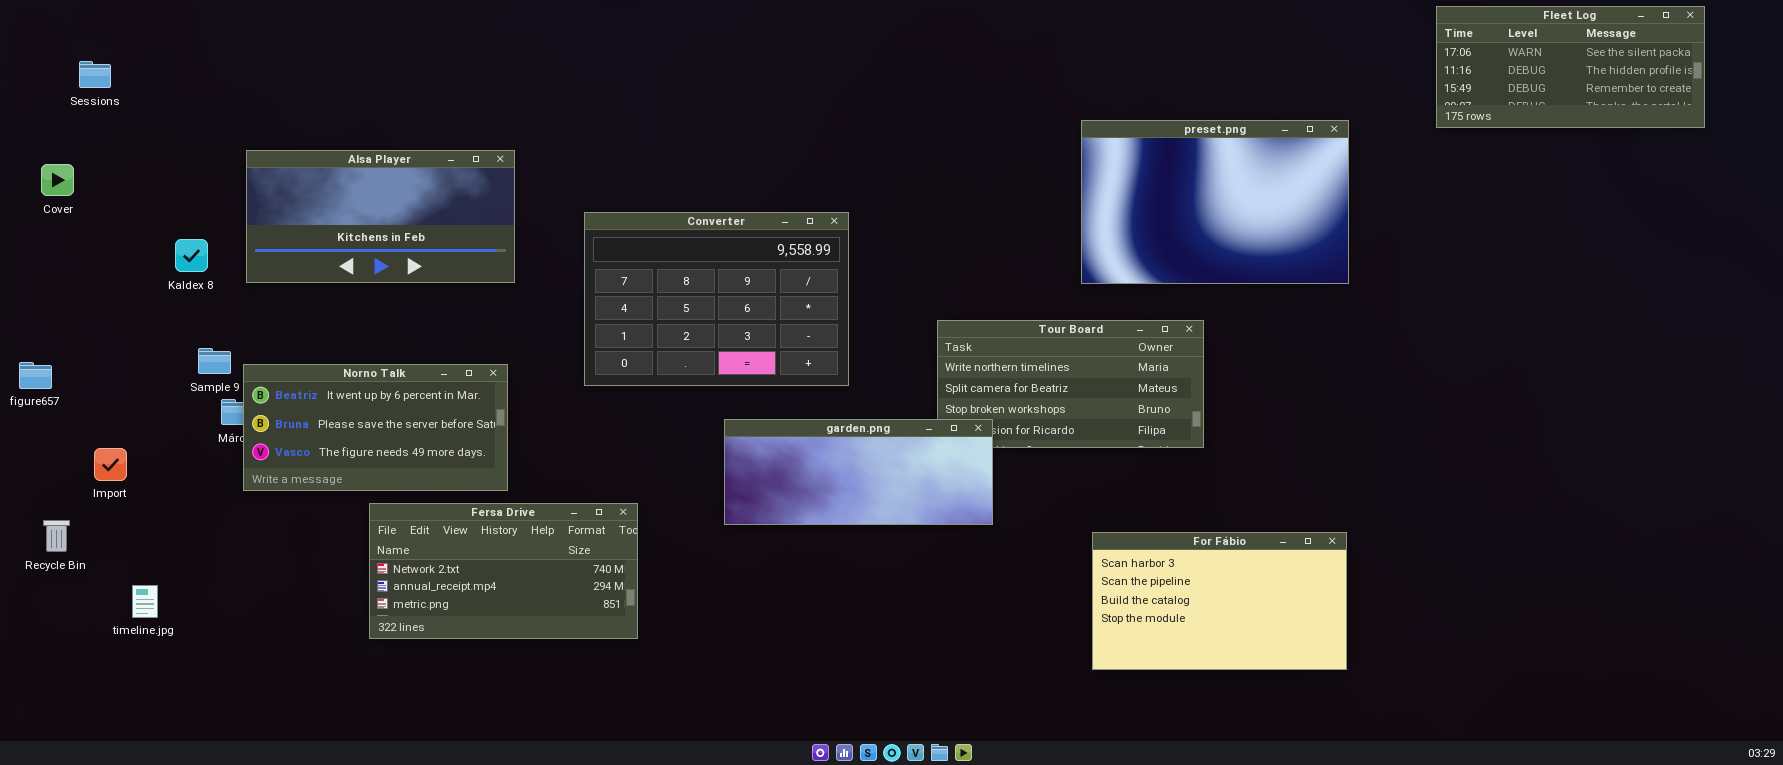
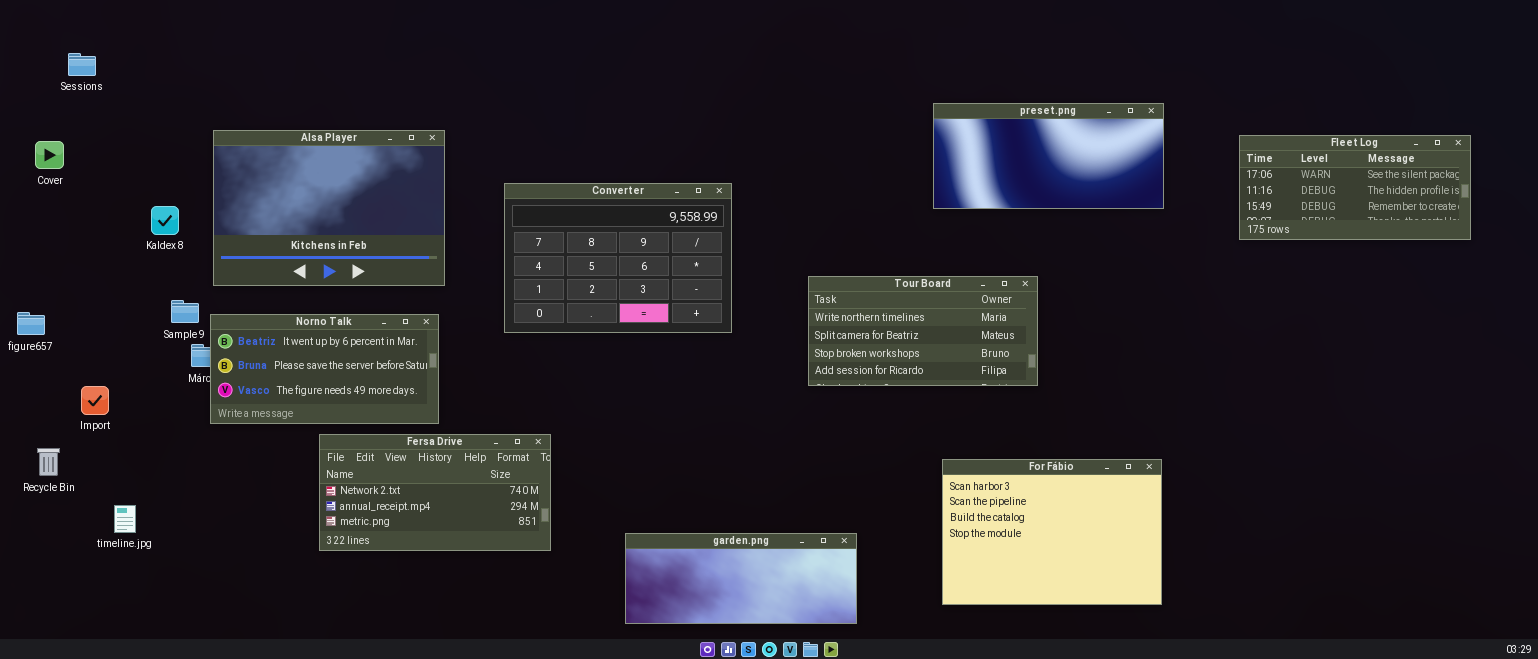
Fleet Log: [1436,6,1705,128] -> [1239,135,1471,240], moved
preset.png: [1081,120,1349,284] -> [933,103,1164,209], resized
Alsa Player: [246,150,515,283] -> [213,130,445,286], resized
garden.png: [724,419,993,525] -> [625,533,857,624], moved
For Fábio: [1092,532,1347,670] -> [942,459,1162,605], resized

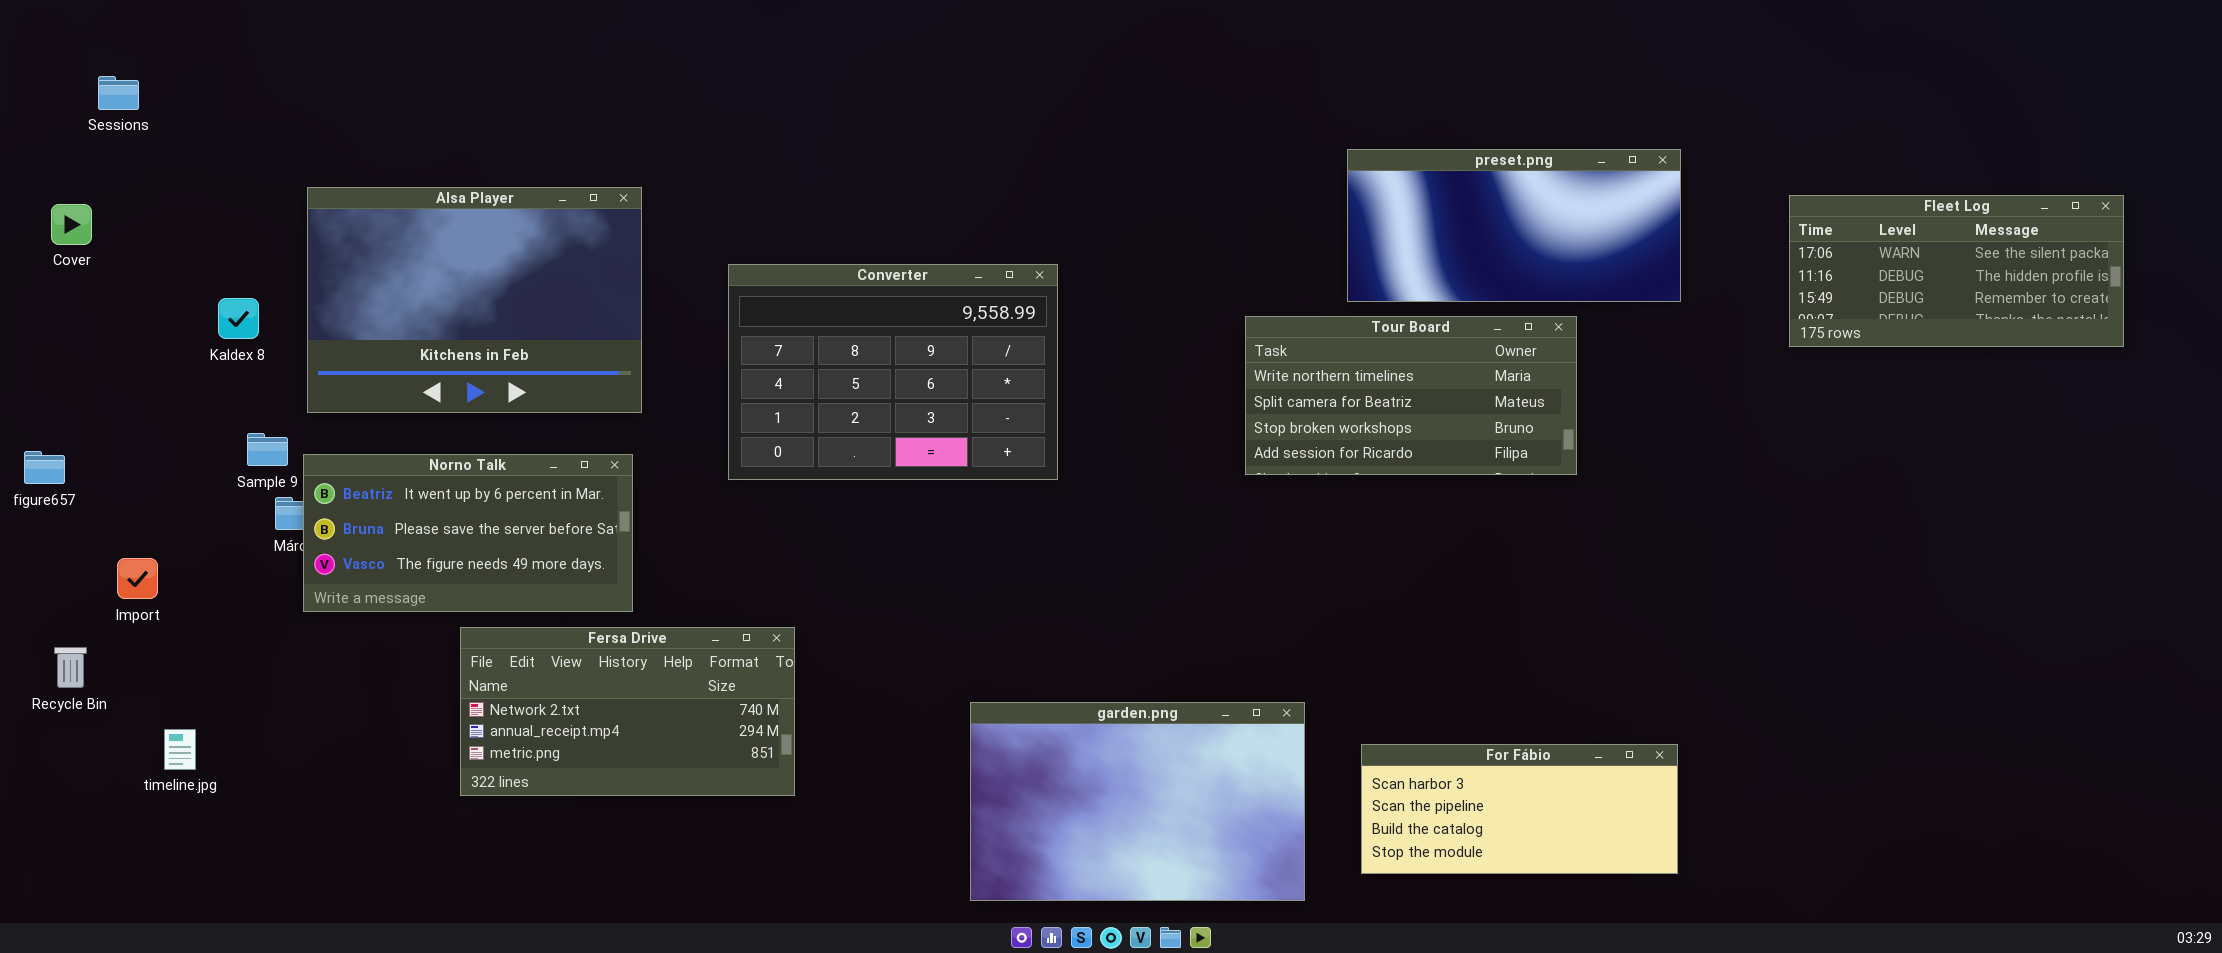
Tour Board: [808,276,1038,386] -> [1245,316,1577,475], moved
For Fábio: [942,459,1162,605] -> [1361,744,1678,874], resized
garden.png: [625,533,857,624] -> [970,702,1305,901], moved, resized

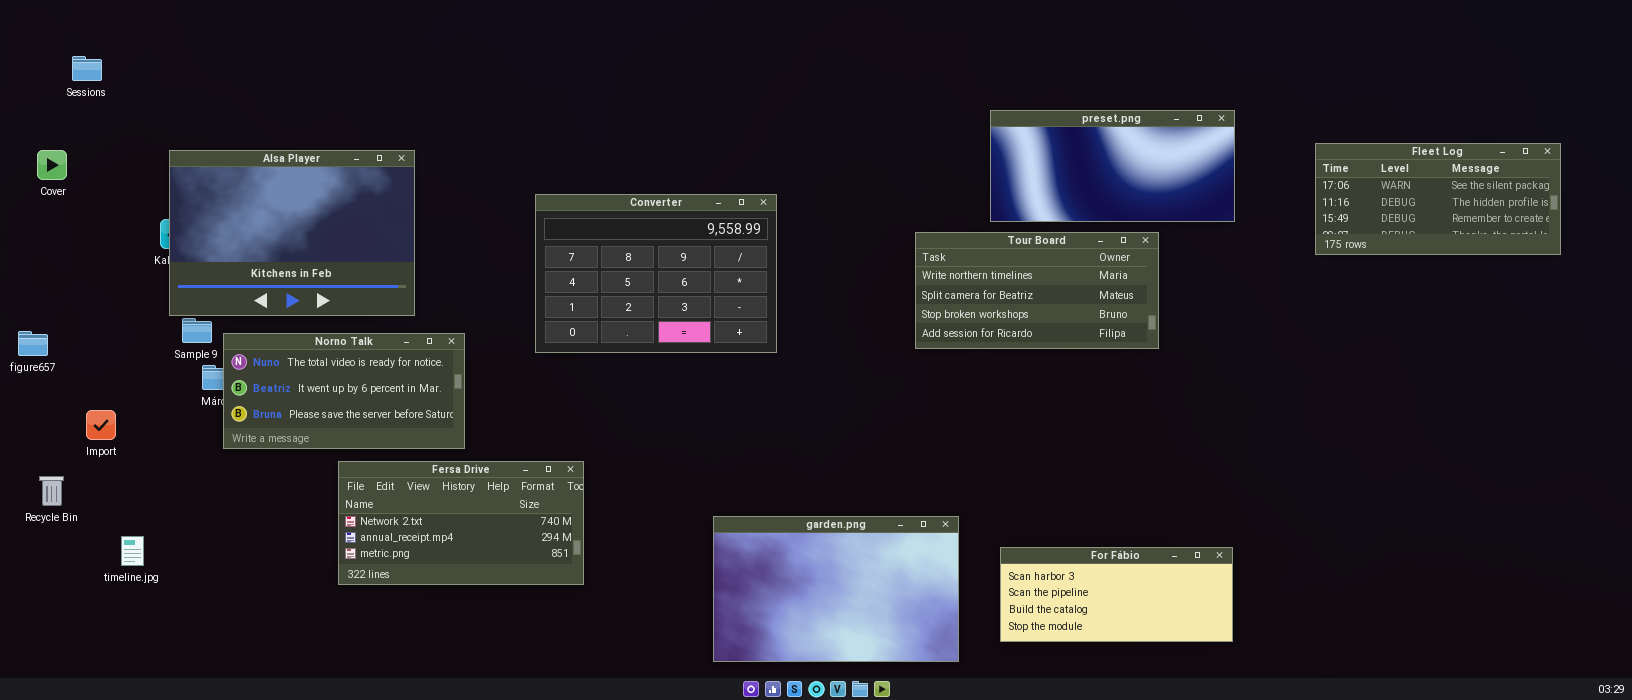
Alsa Player: [307,187,642,413] -> [169,150,415,316], moved
Norno Talk: [303,454,633,612] -> [223,333,465,449], scrolled up 1 row

